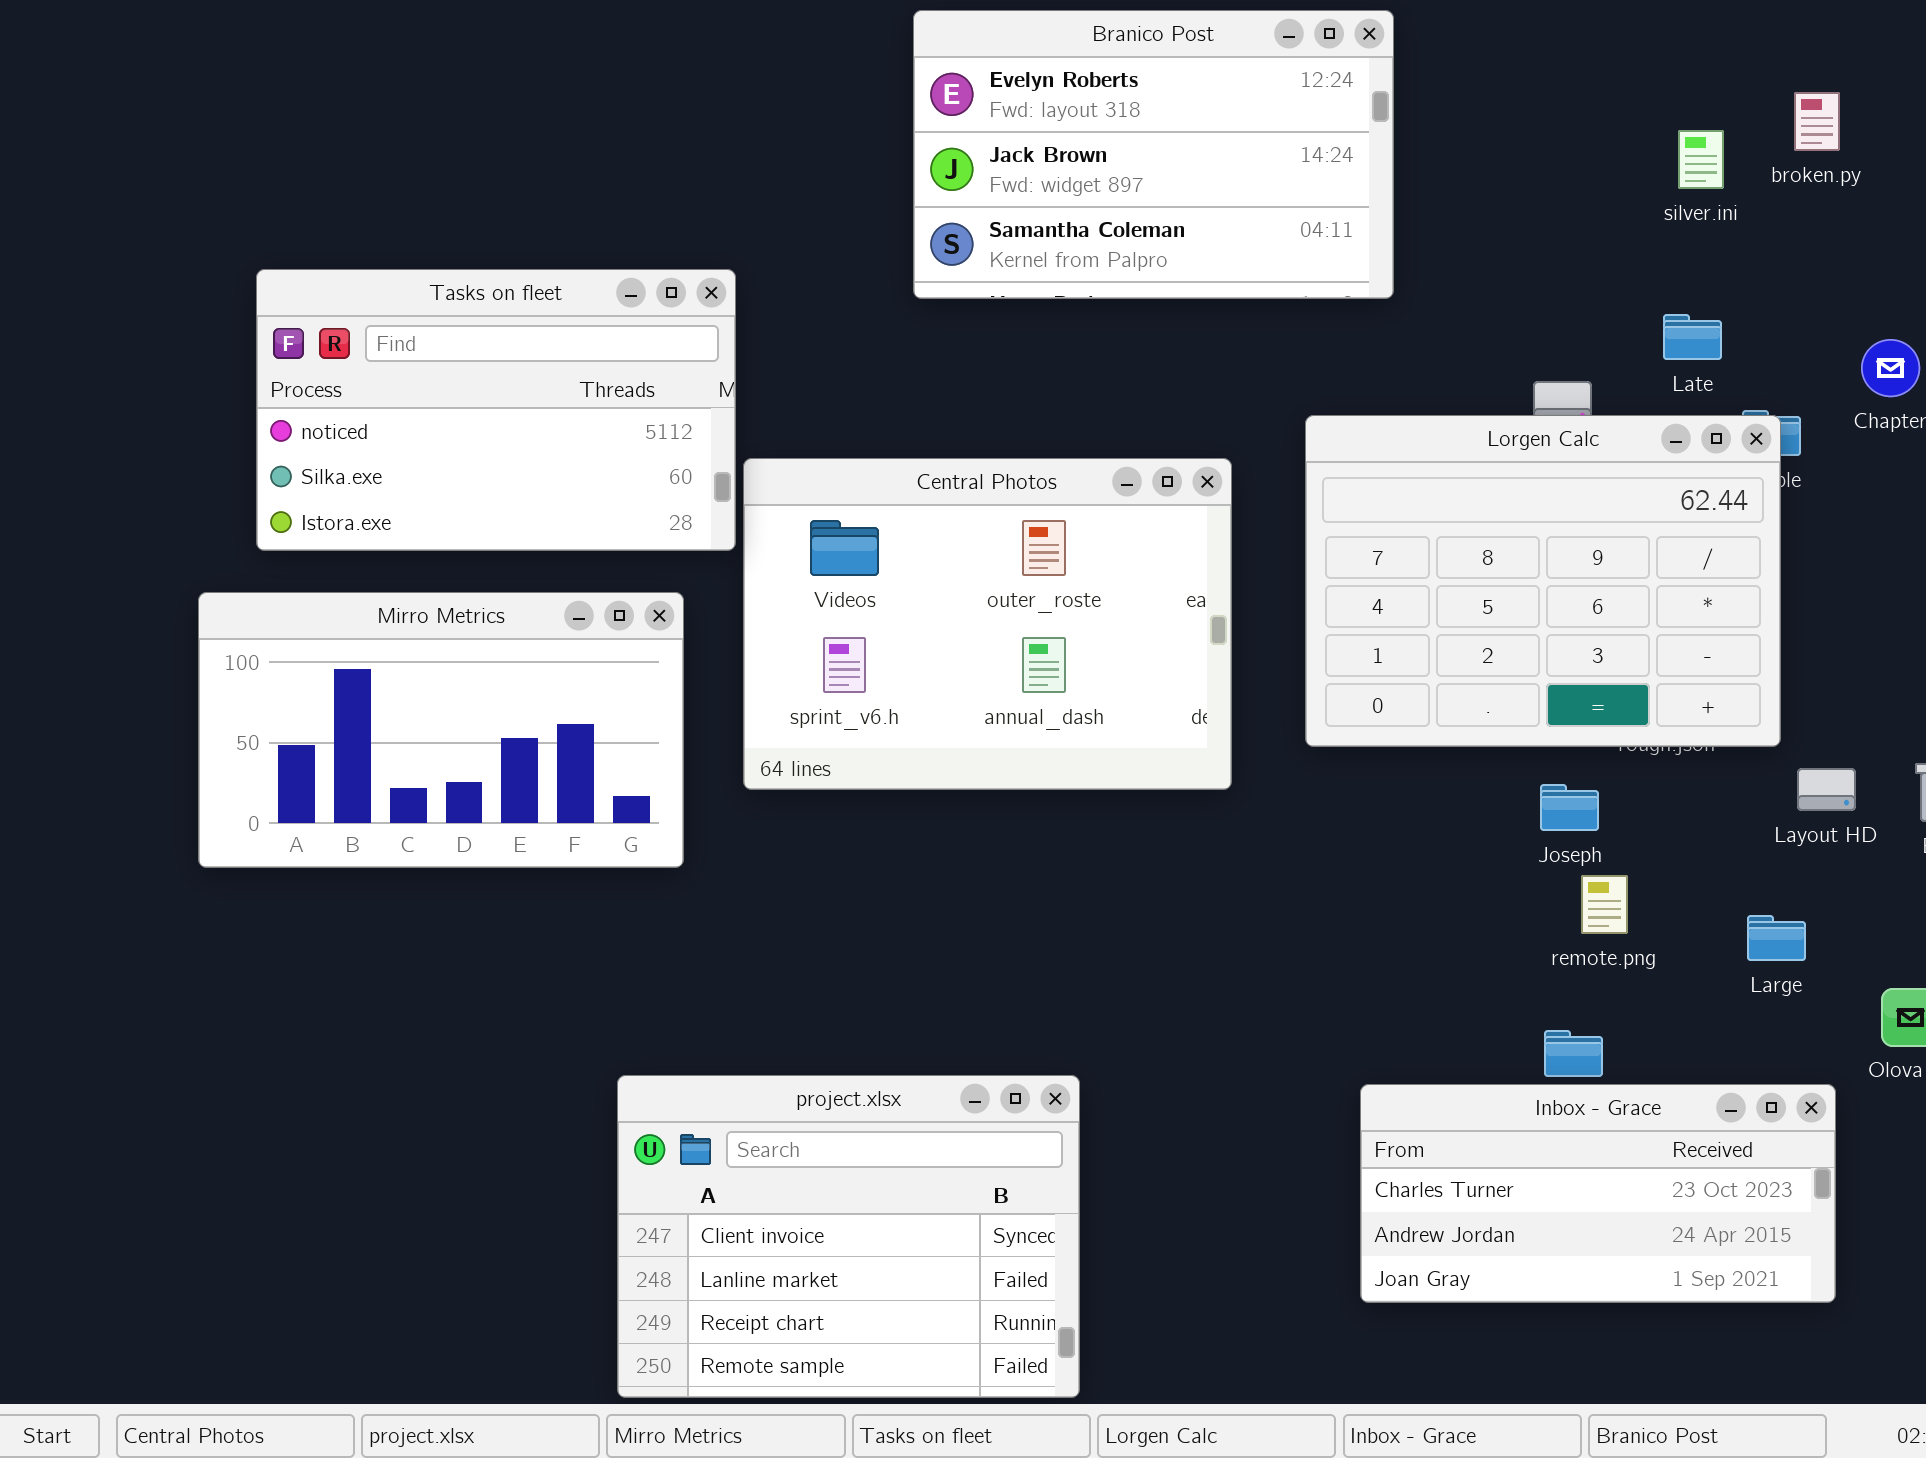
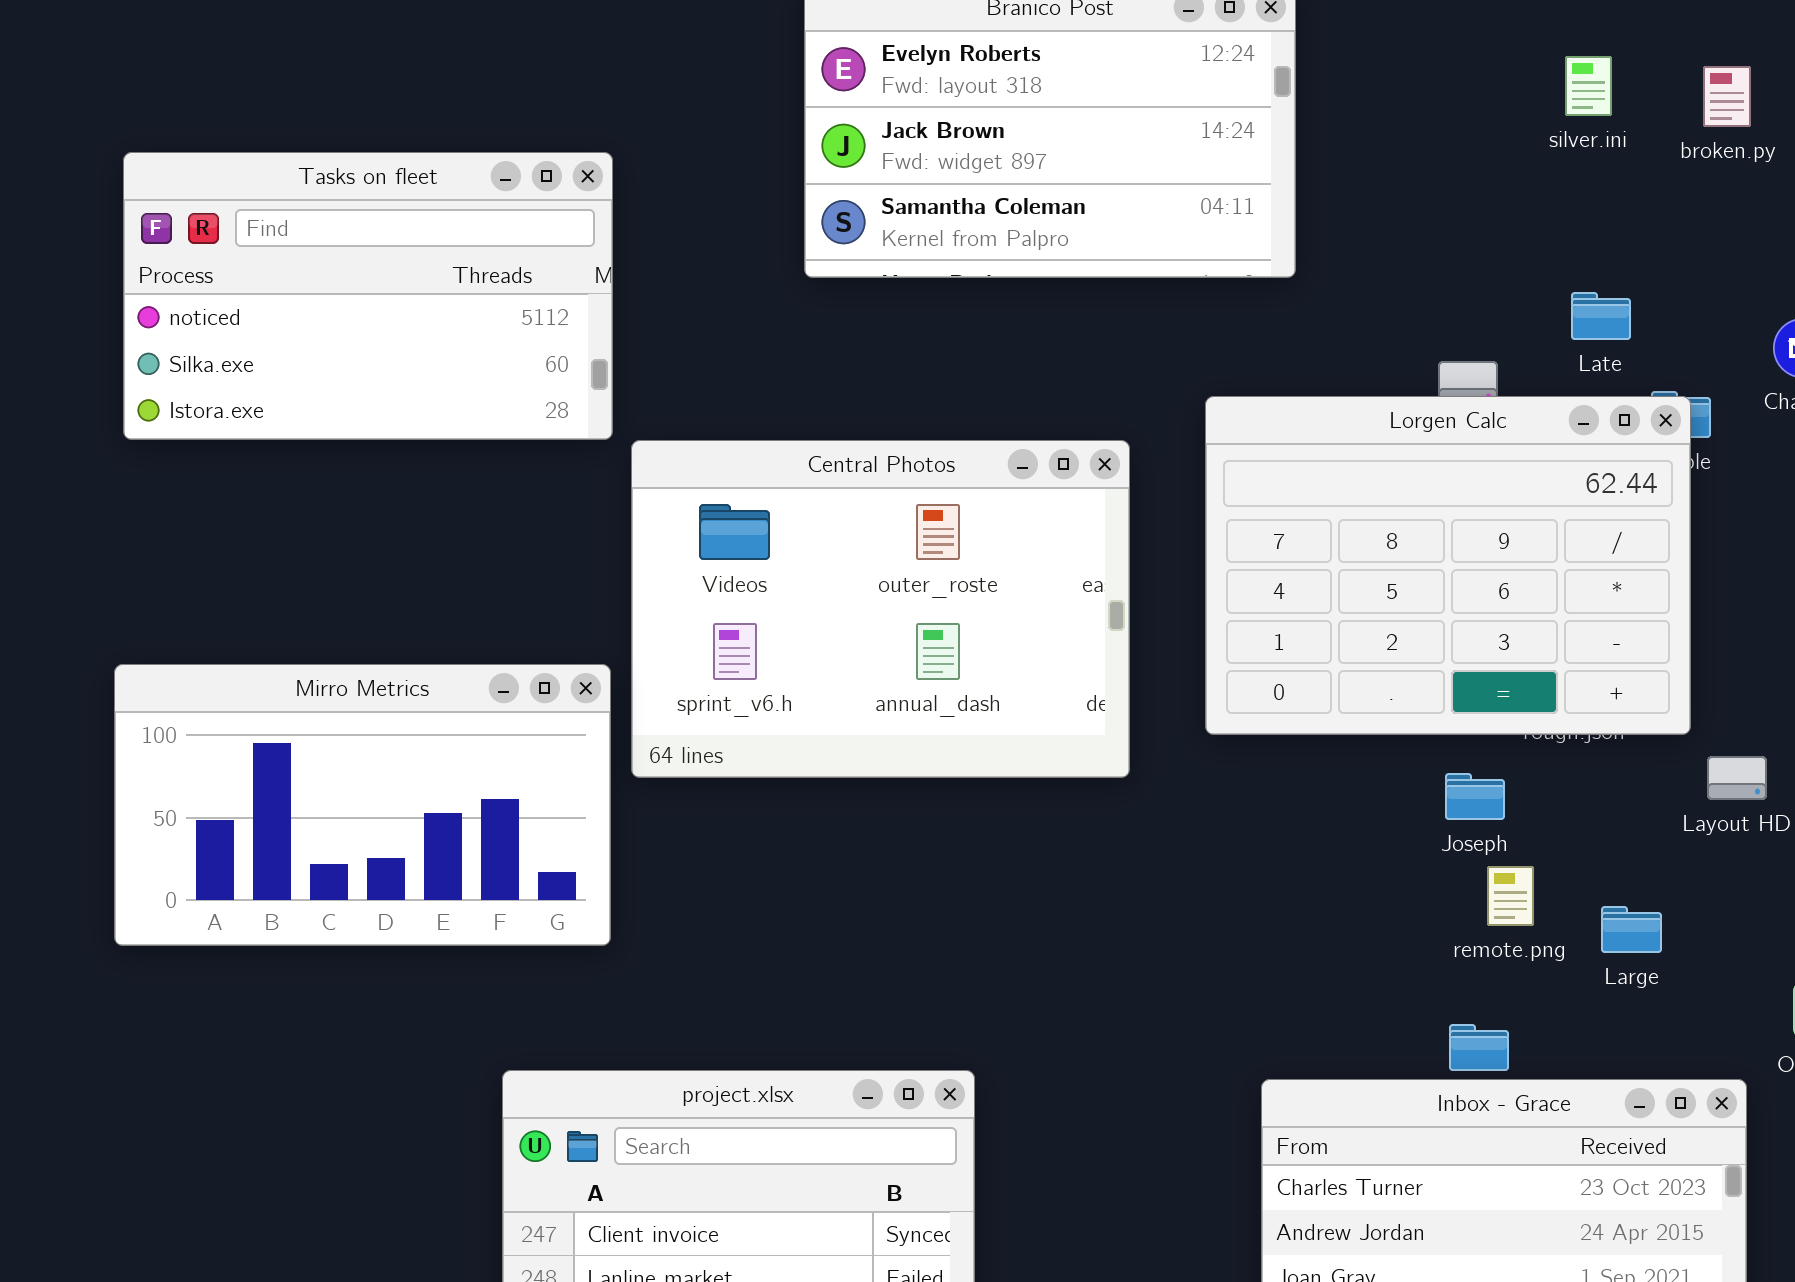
silver.ini: [1678,130,1724,189] -> [1565,56,1612,116], moved
Tasks on fleet: [256,269,736,551] -> [123,152,613,440], moved
Mirro Metrics: [198,592,684,868] -> [114,664,611,946], moved
Large: [1747,915,1806,961] -> [1601,906,1662,953], moved

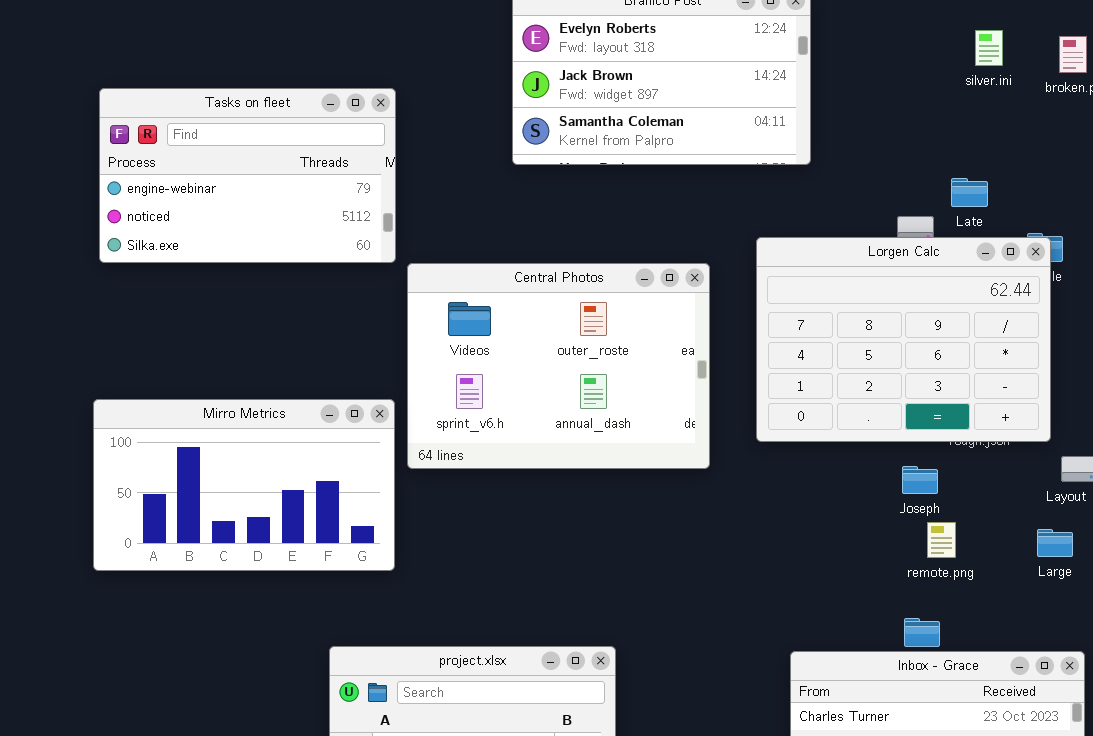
Tasks on fleet: [123,152,613,440] -> [99,88,396,263], scrolled up 1 row
Late: [1571,292,1631,340] -> [951,178,988,207], moved
Large: [1601,906,1662,953] -> [1037,529,1073,557], moved

